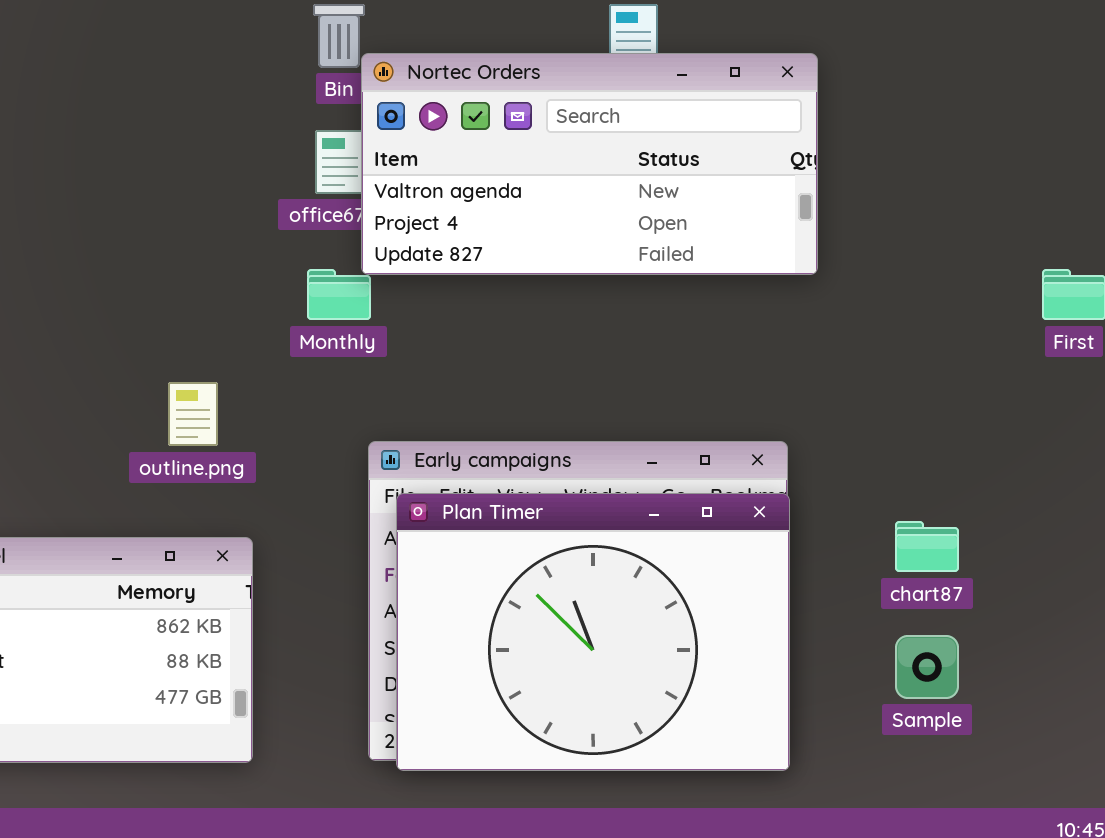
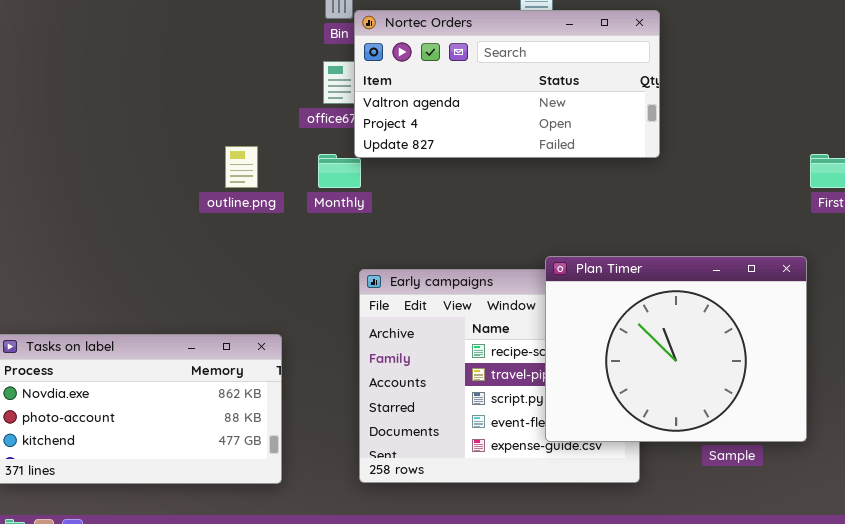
outline.png: [168,382,218,446] -> [225,146,258,188], moved
Plan Timer: [396,493,790,771] -> [545,256,807,442], moved

